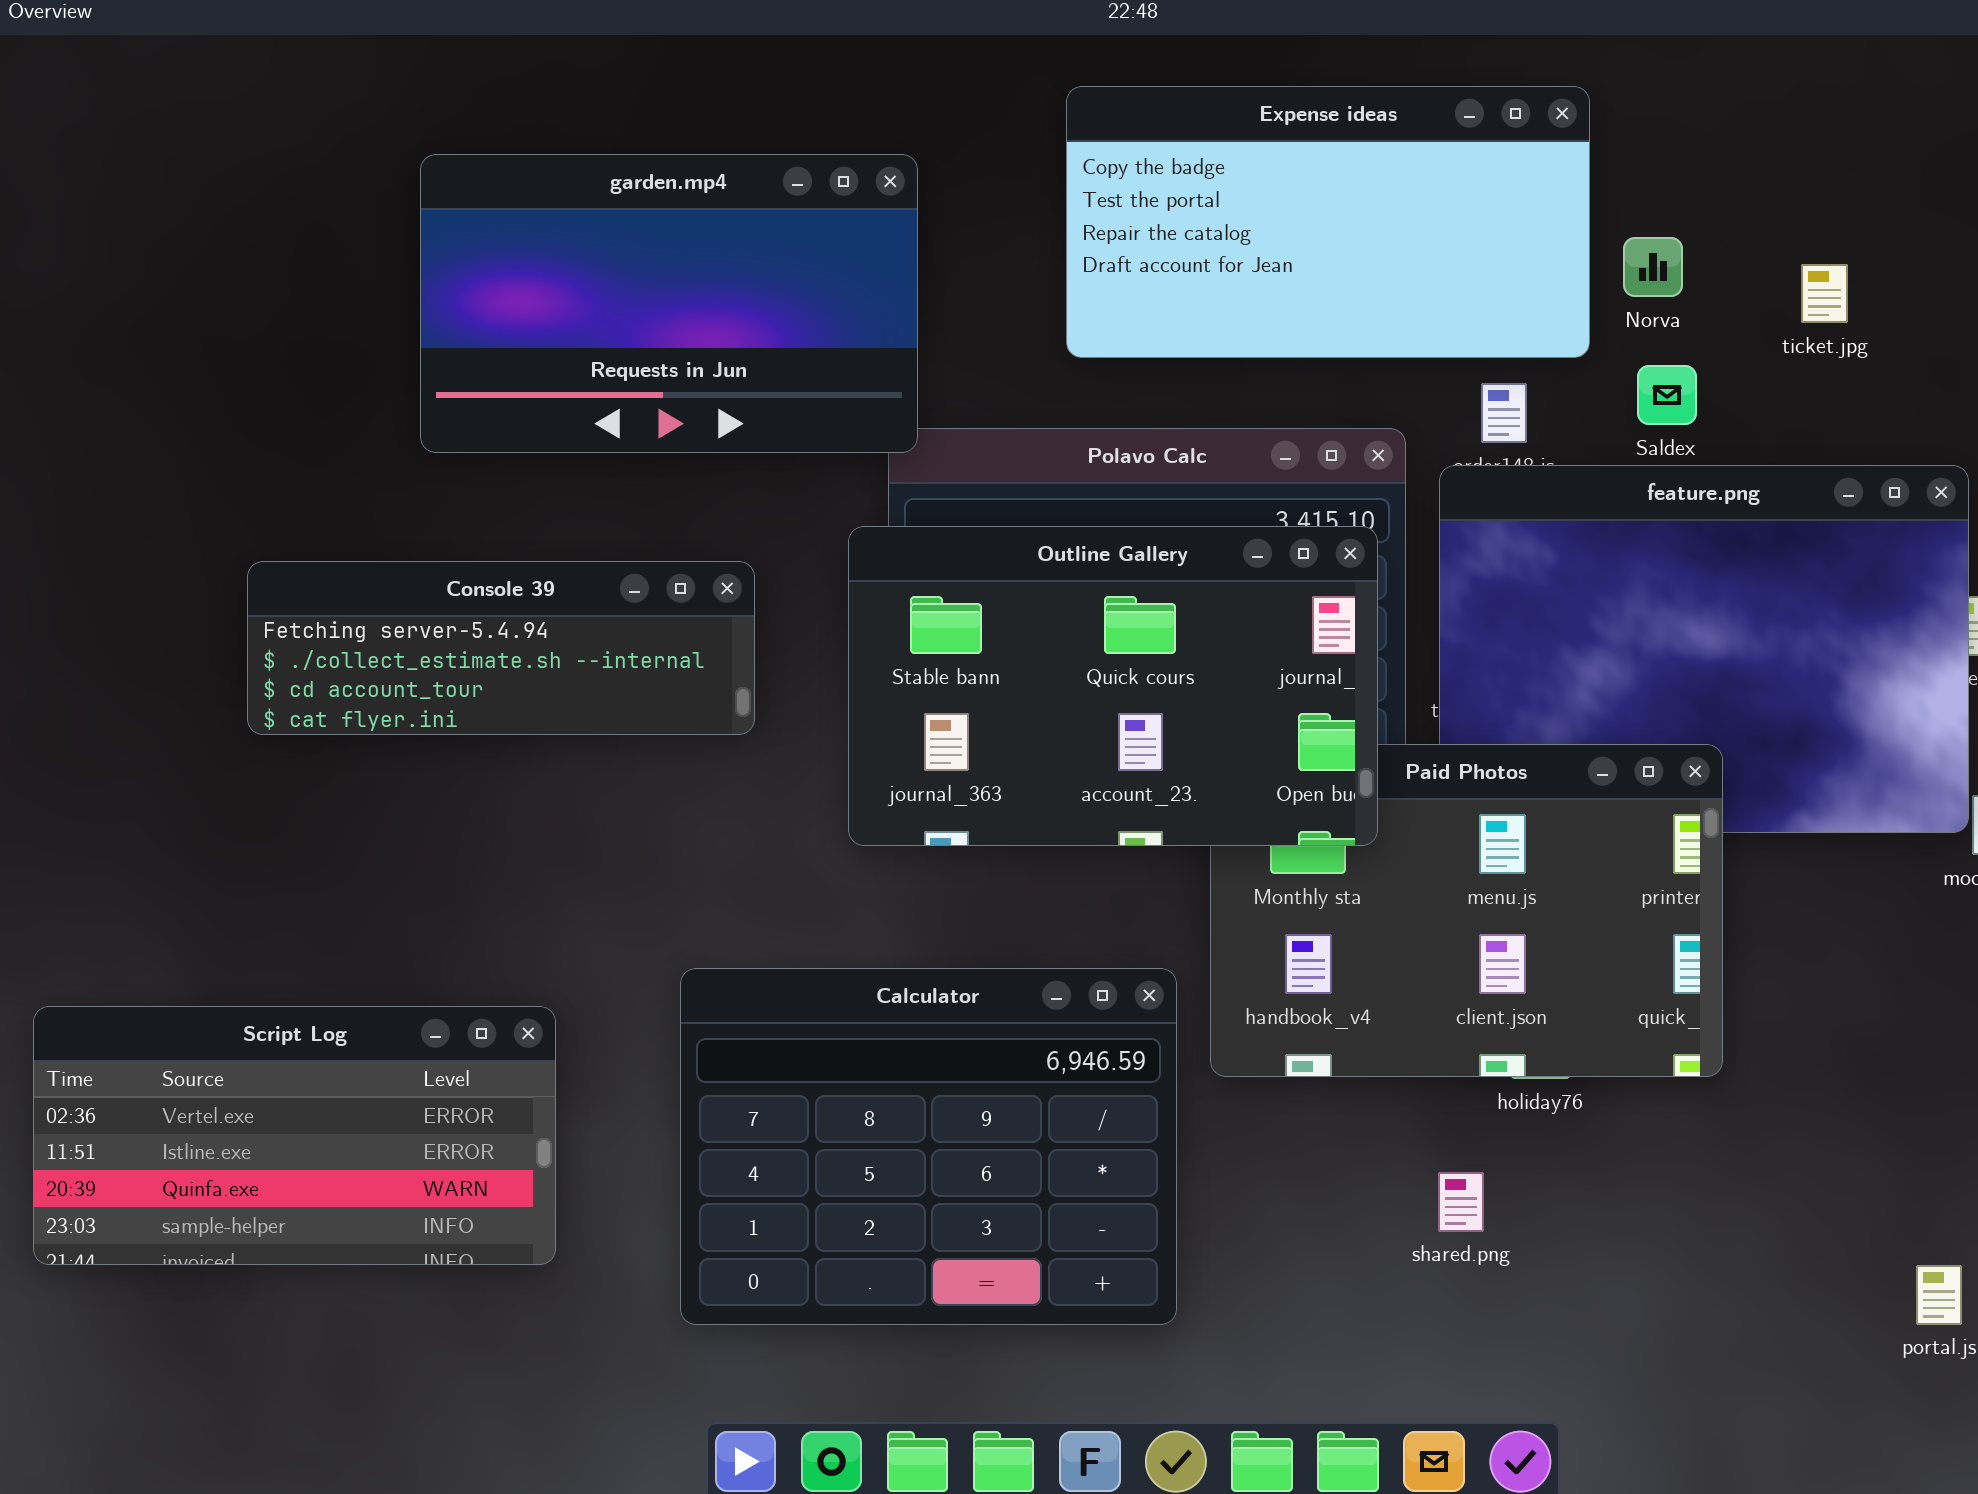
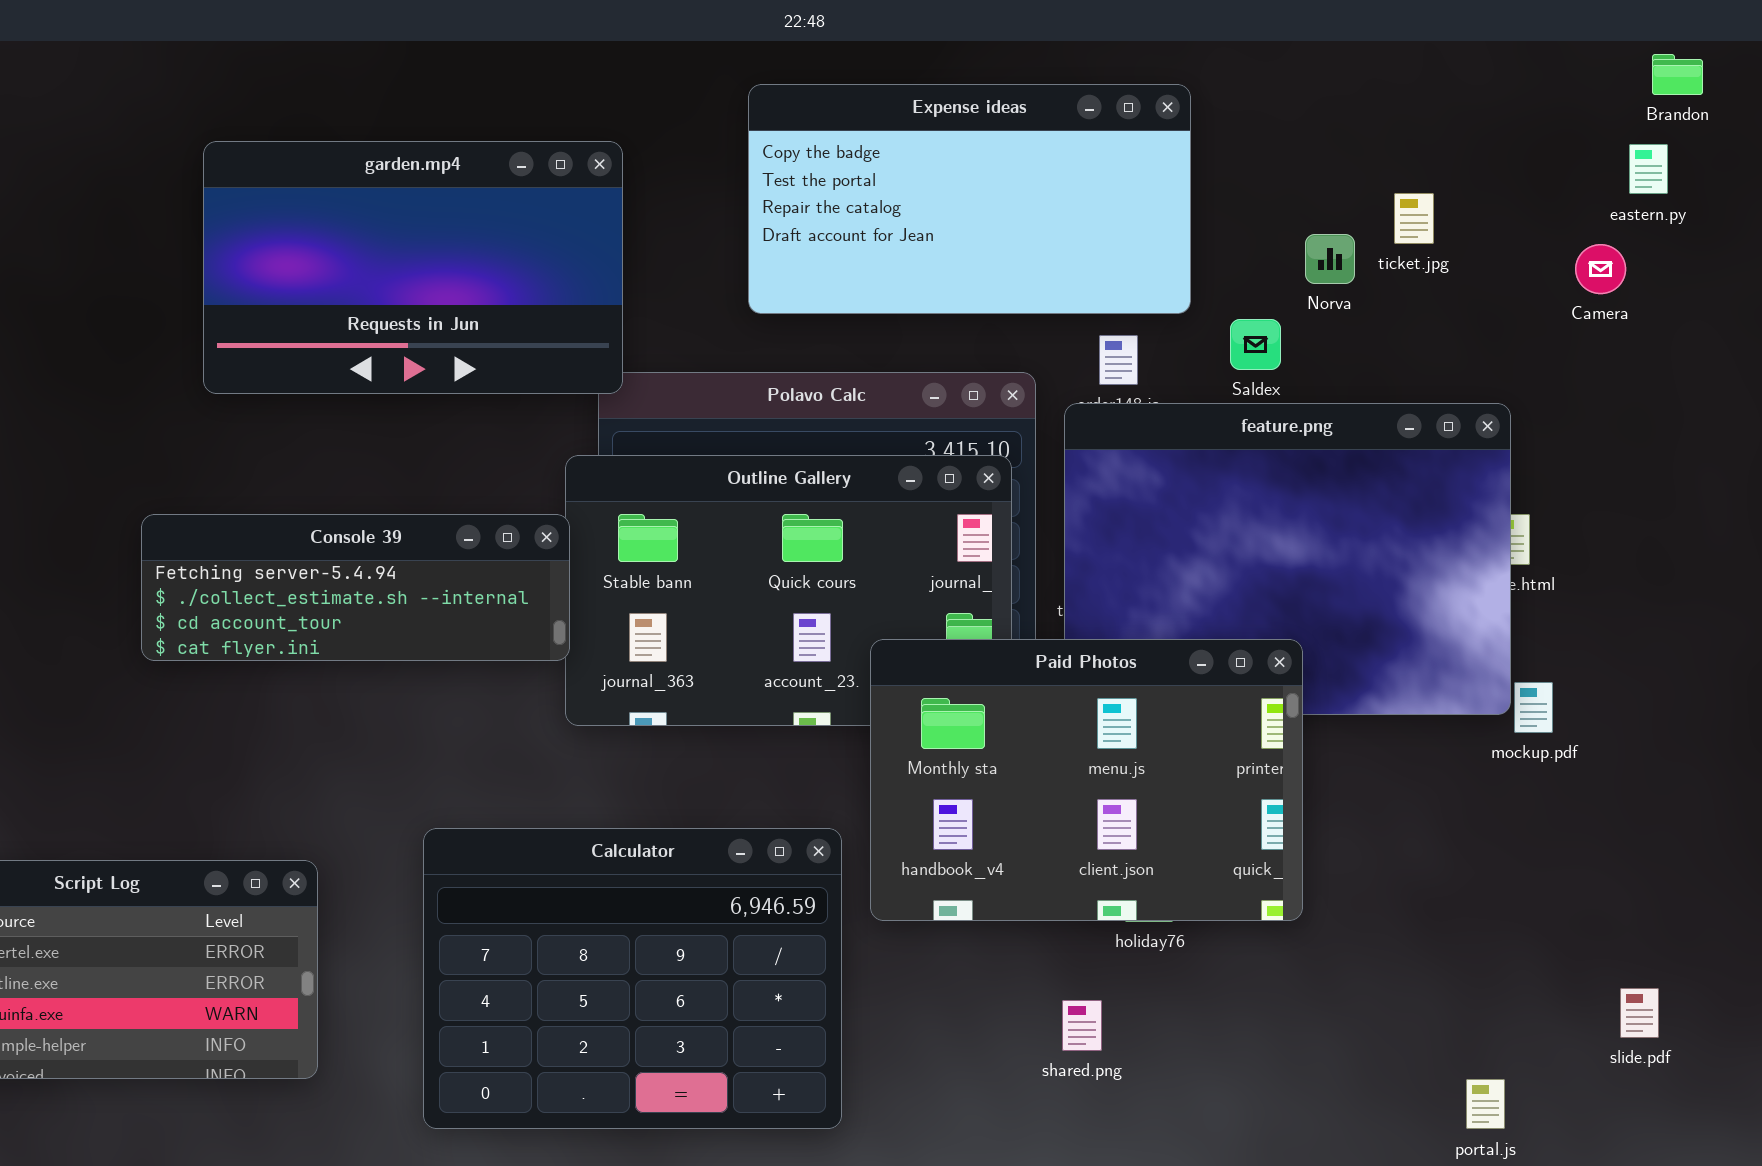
Norva: [1623,237,1683,297] -> [1305,234,1355,284], moved
ticket.jpg: [1801,264,1848,323] -> [1394,193,1434,244], moved
Console 39: [247,561,755,735] -> [141,514,570,661], moved
Paid Photos: [1210,744,1723,1077] -> [870,639,1303,921], raised

